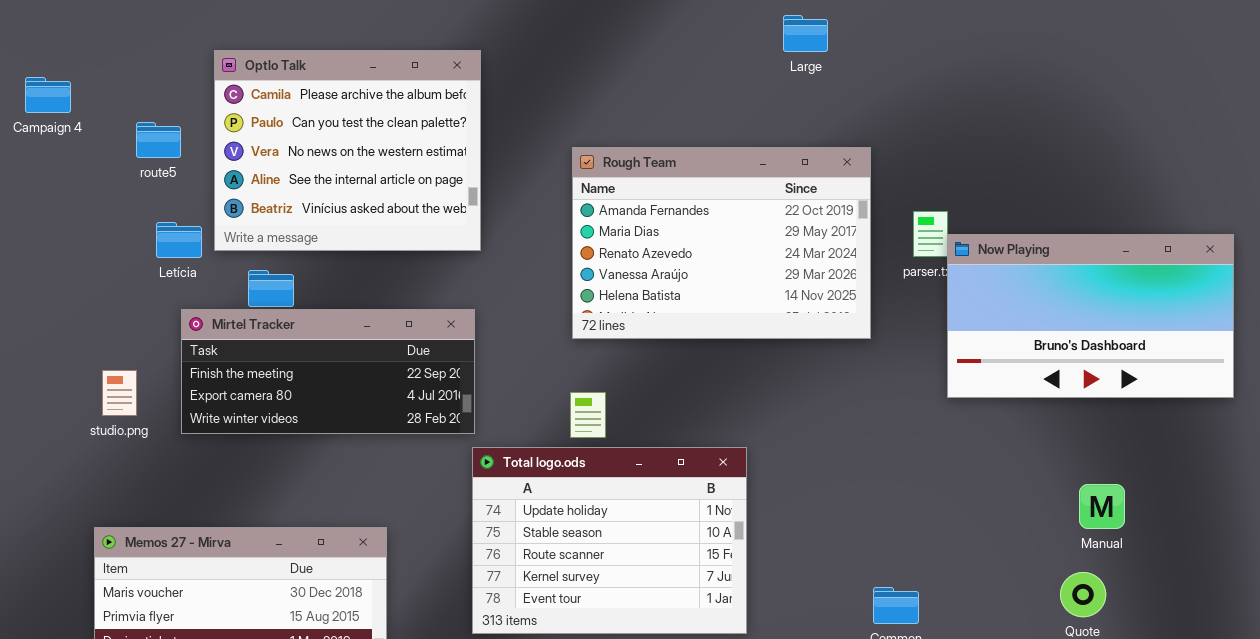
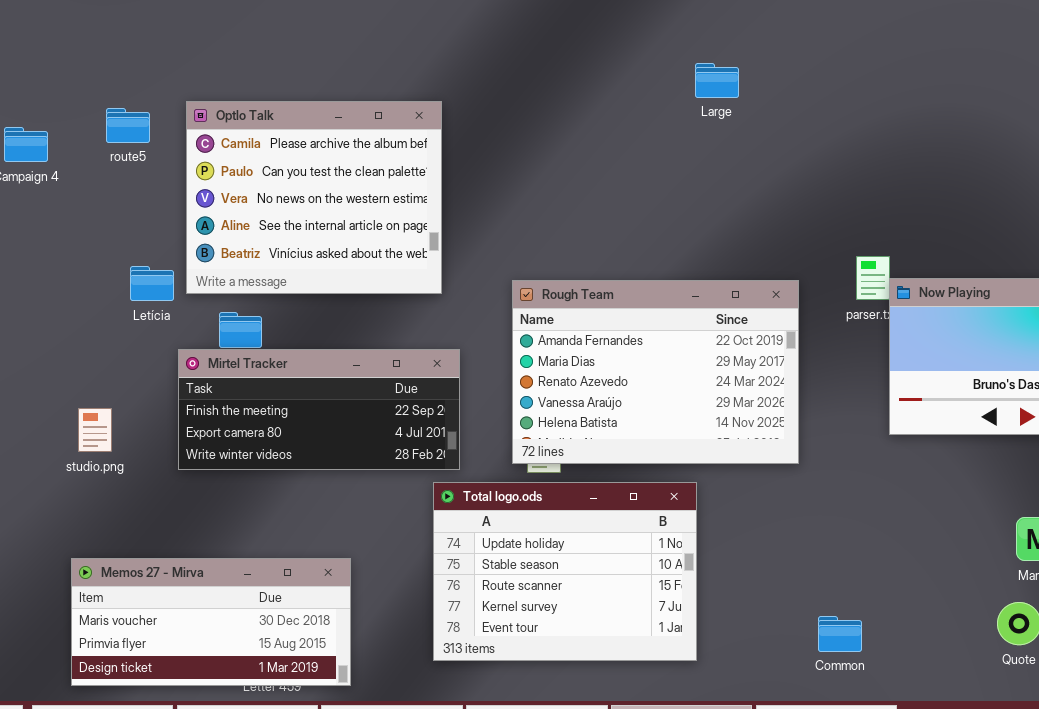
Large: [783,15,828,52] -> [695,63,739,98], moved
route5: [136,122,181,158] -> [106,108,150,143], moved
Rough Team: [572,147,871,339] -> [512,280,799,464], moved
Mirtel Tracker: [181,309,475,434] -> [178,349,460,470], moved

